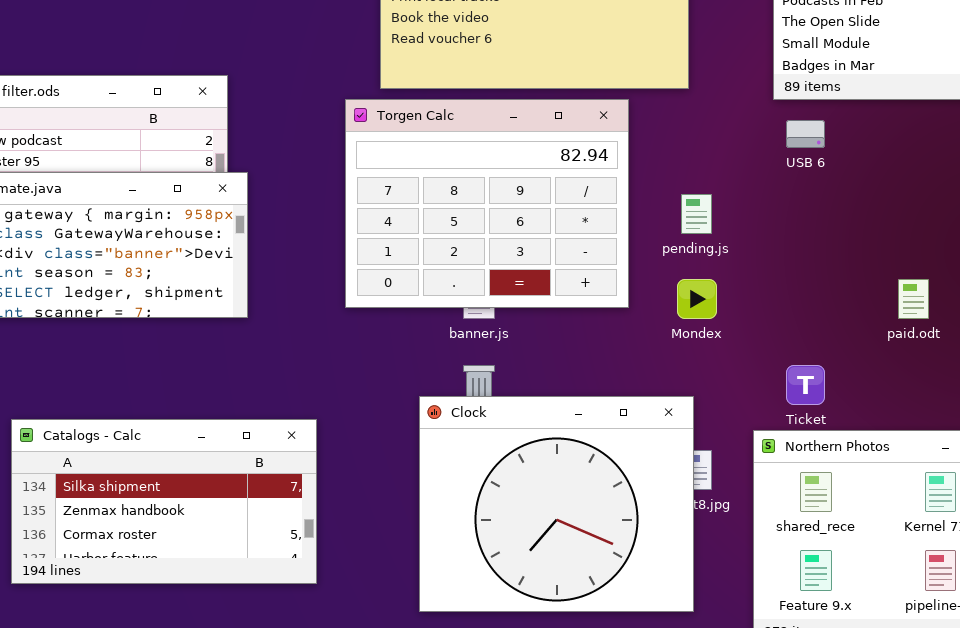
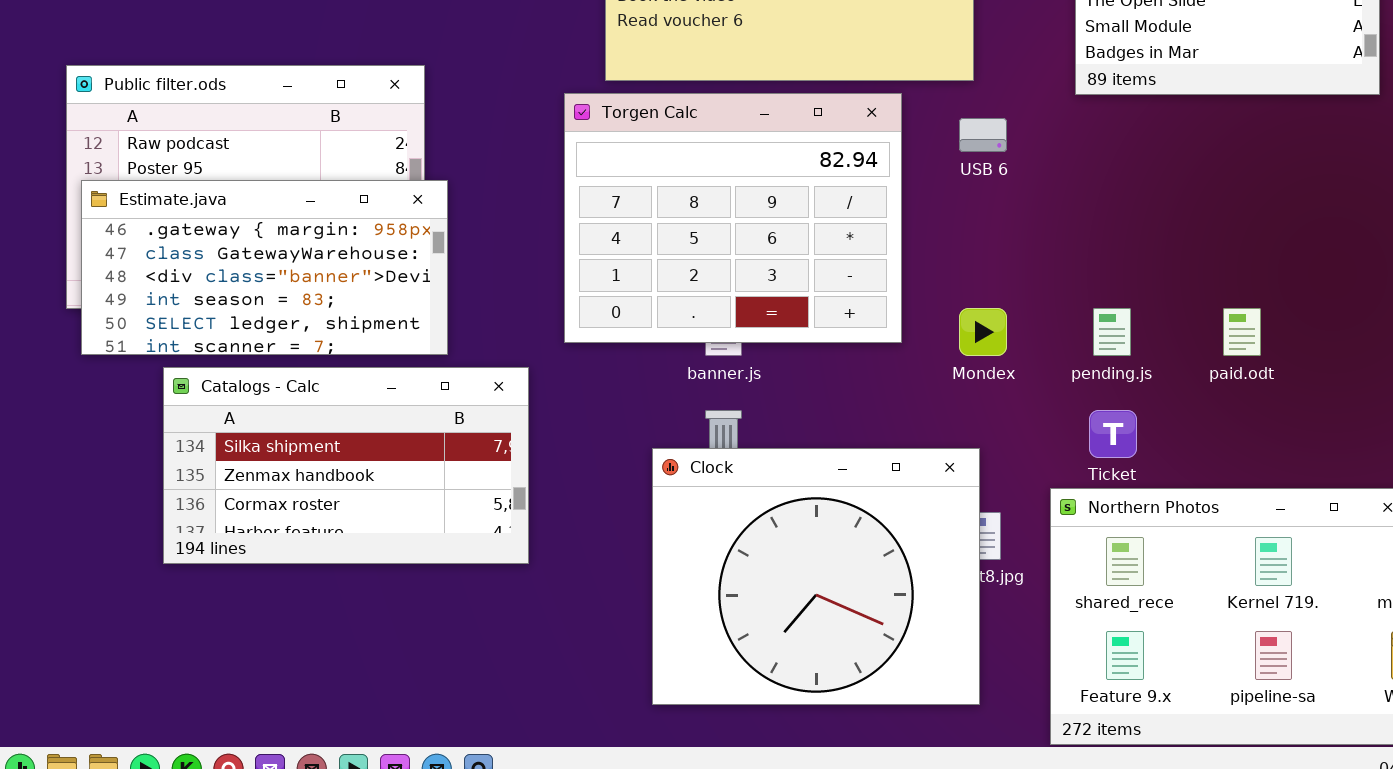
USB 6: [786,120,825,148] -> [959,118,1007,152], moved
pending.js: [681,194,712,234] -> [1093,308,1131,356], moved
Catalogs - Calc: [11,419,317,584] -> [163,367,529,564], moved

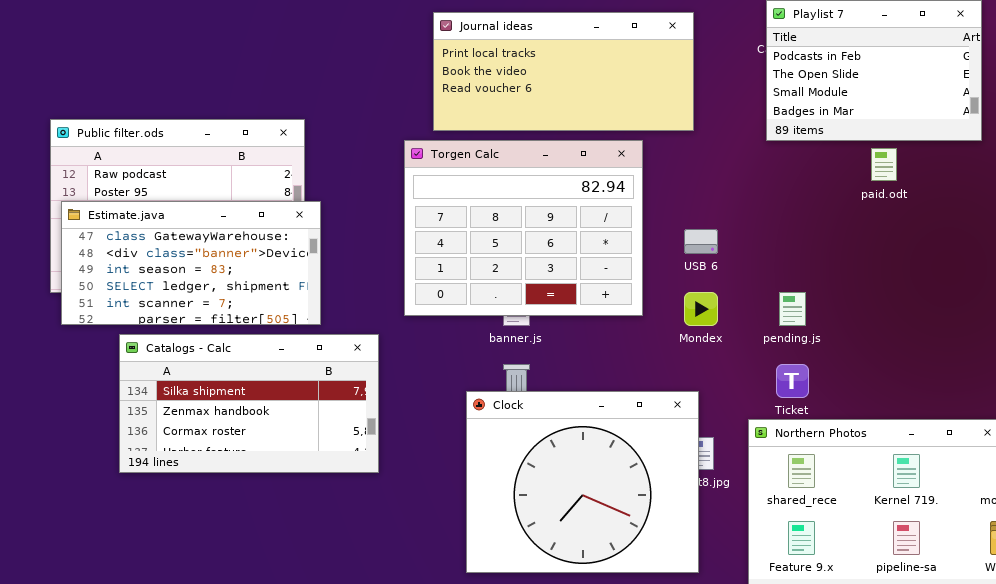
USB 6: [959,118,1007,152] -> [684,229,718,254], moved
Estimate.java: [81,180,448,355] -> [61,201,321,325], scrolled down 1 row
paid.odt: [1223,308,1261,356] -> [871,148,897,181], moved

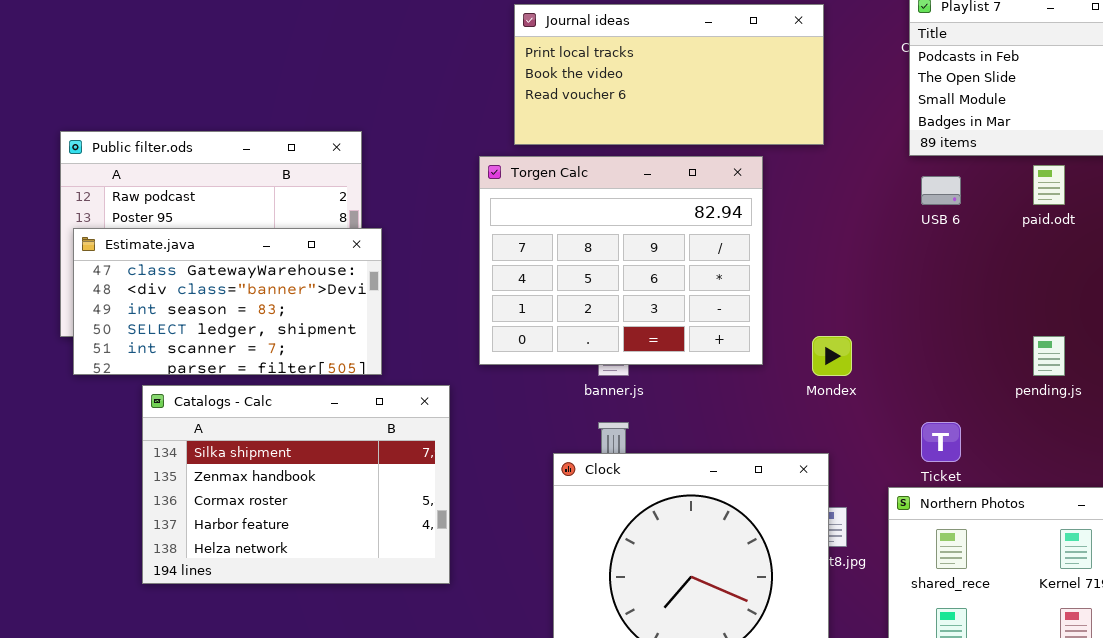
USB 6: [684,229,718,254] -> [921,176,961,205], moved
pending.js: [779,292,806,326] -> [1033,336,1065,376], moved
Catalogs - Calc: [119,334,379,473] -> [142,385,450,584], resized

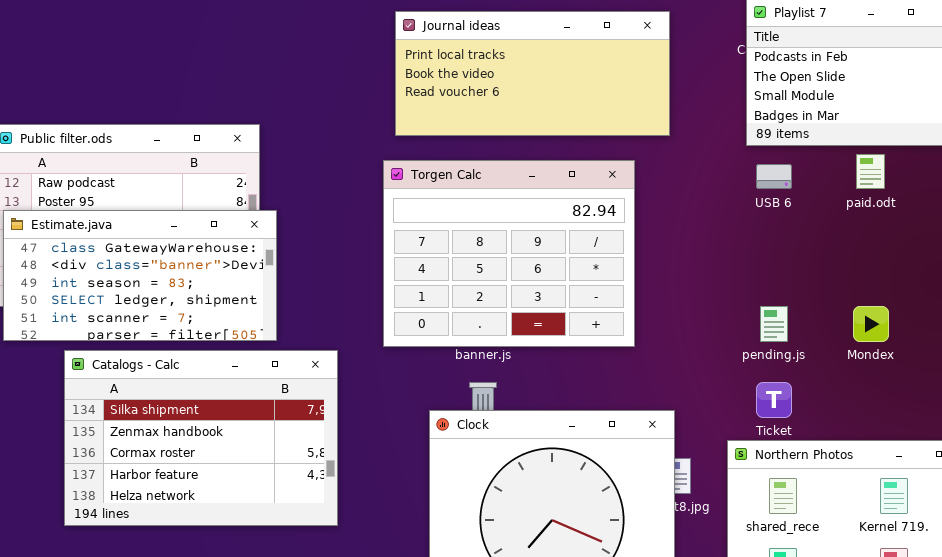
Torgen Calc: [479,156,763,365] -> [383,160,635,347], moved
Mondex: [812,336,852,376] -> [853,306,889,342], moved
pending.js: [1033,336,1065,376] -> [760,306,788,342], moved

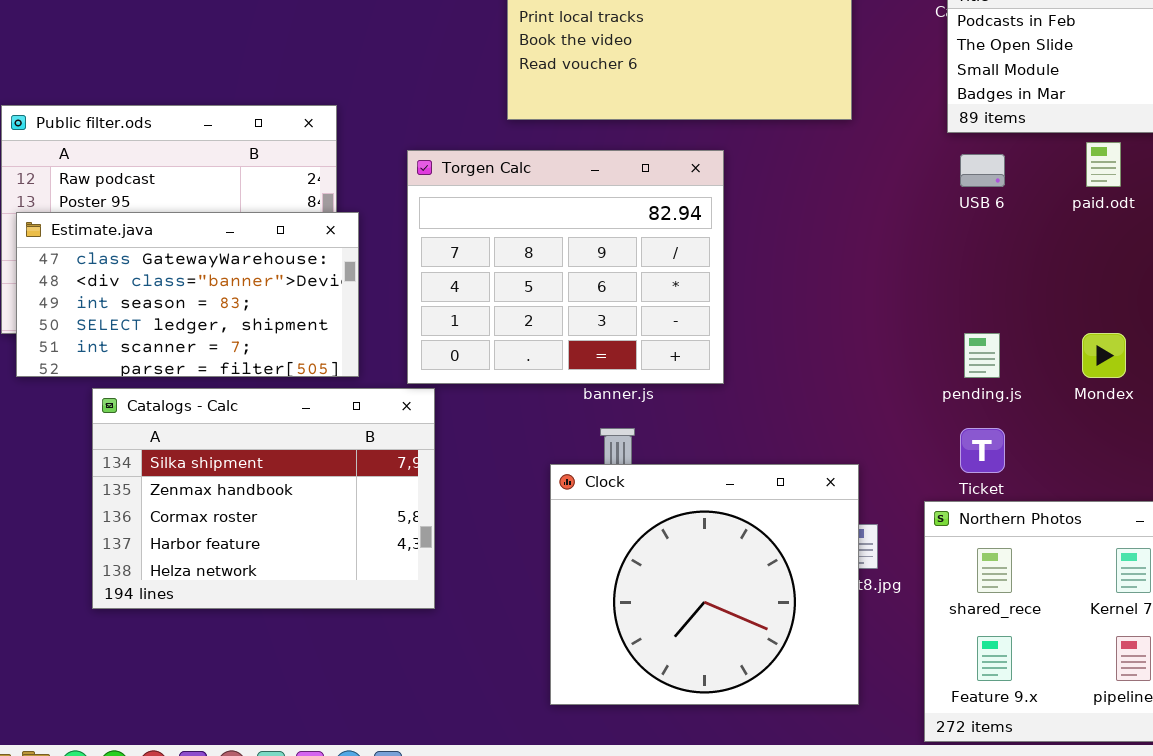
Torgen Calc: [383,160,635,347] -> [407,150,724,384], moved

